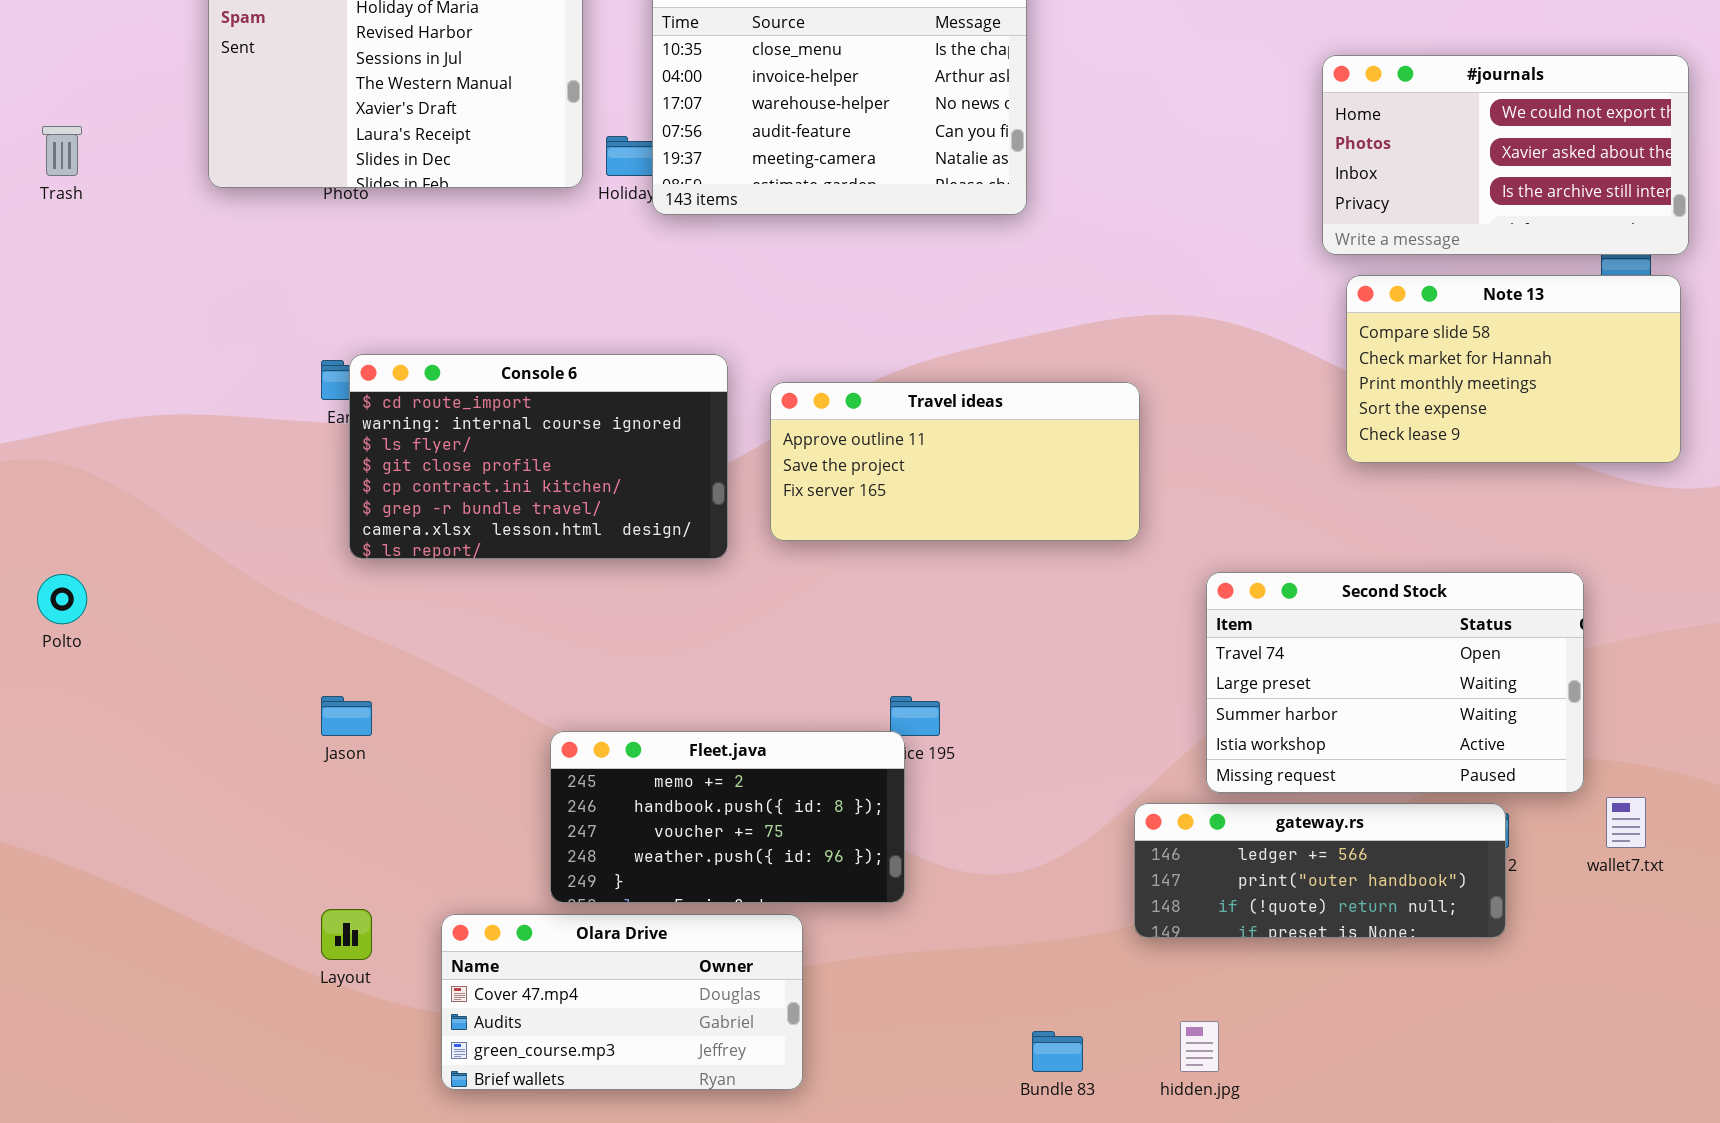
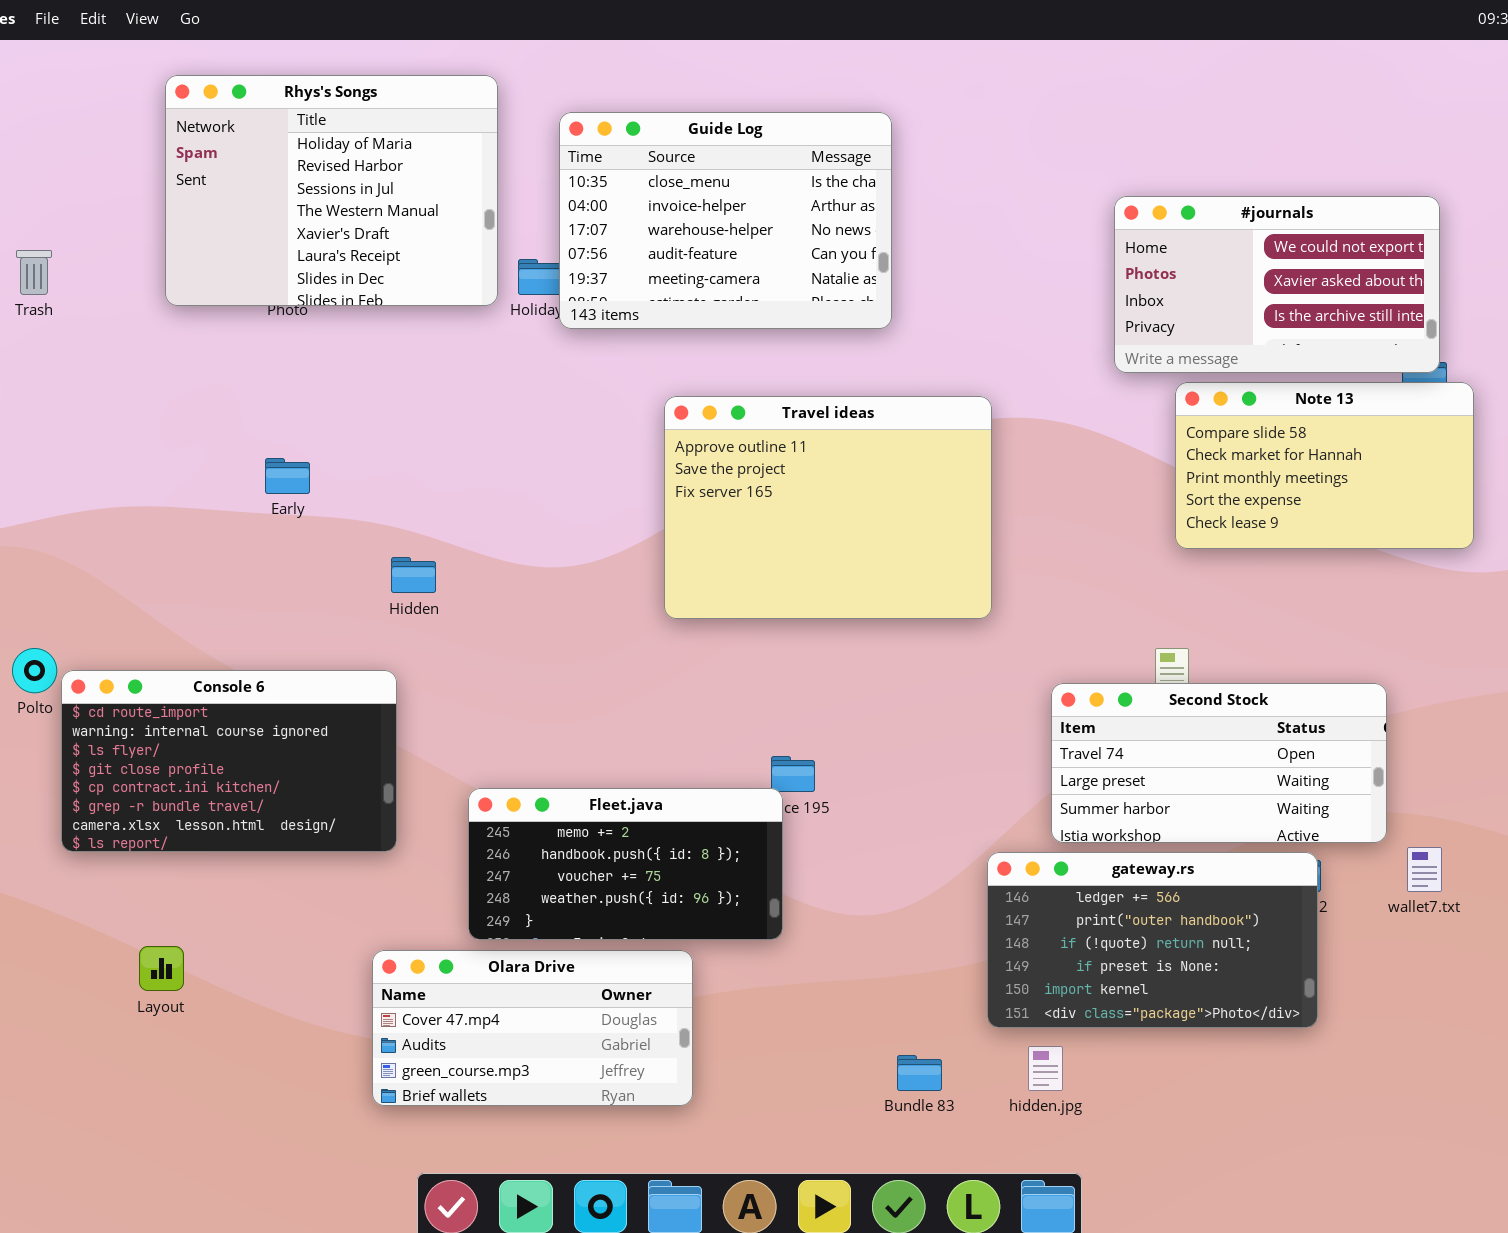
#journals: [1322,55,1689,255] -> [1114,196,1440,373], moved
Console 6: [349,354,728,559] -> [61,670,397,852], moved
Travel ideas: [770,382,1140,541] -> [664,396,992,619], resized
Second Stock: [1206,572,1584,793] -> [1051,683,1387,843], resized
gateway.rs: [1134,803,1506,938] -> [987,852,1318,1028], resized
Layout: [321,909,372,960] -> [139,946,184,991], moved

